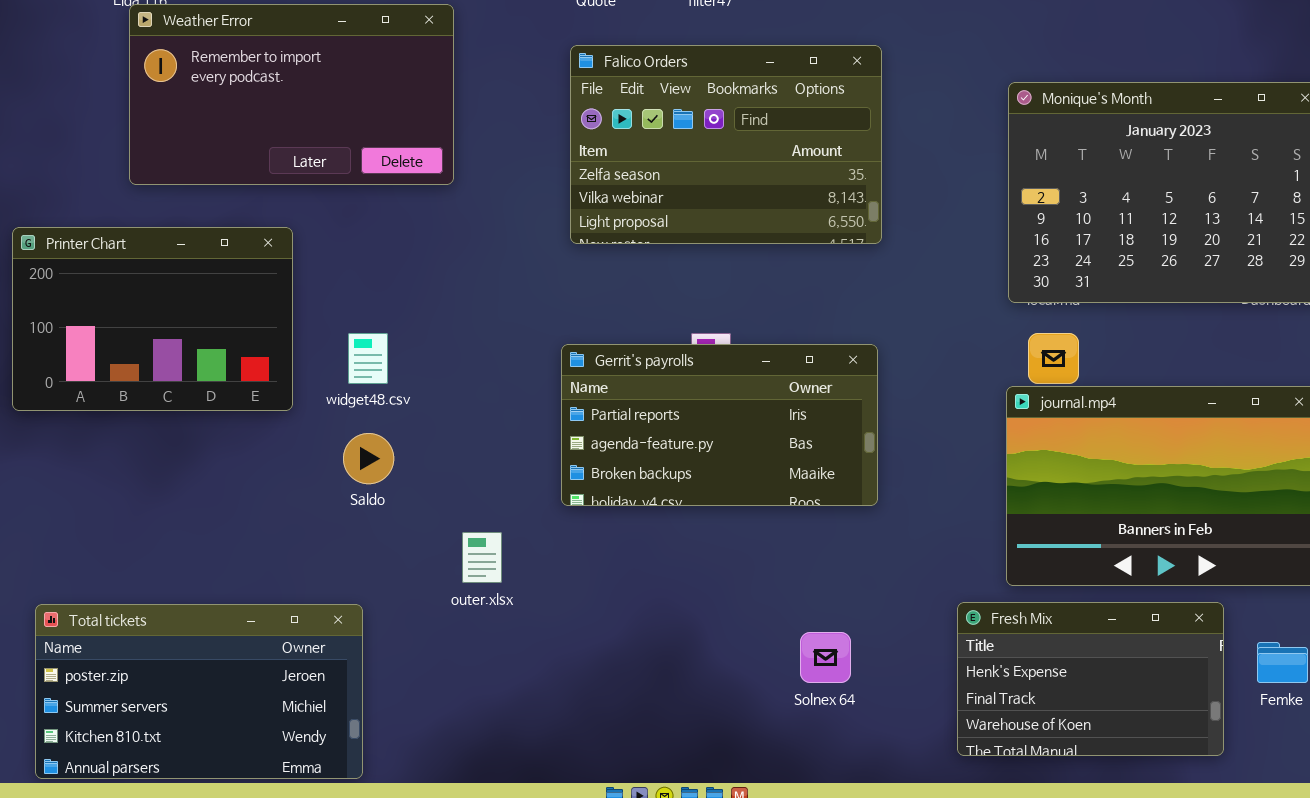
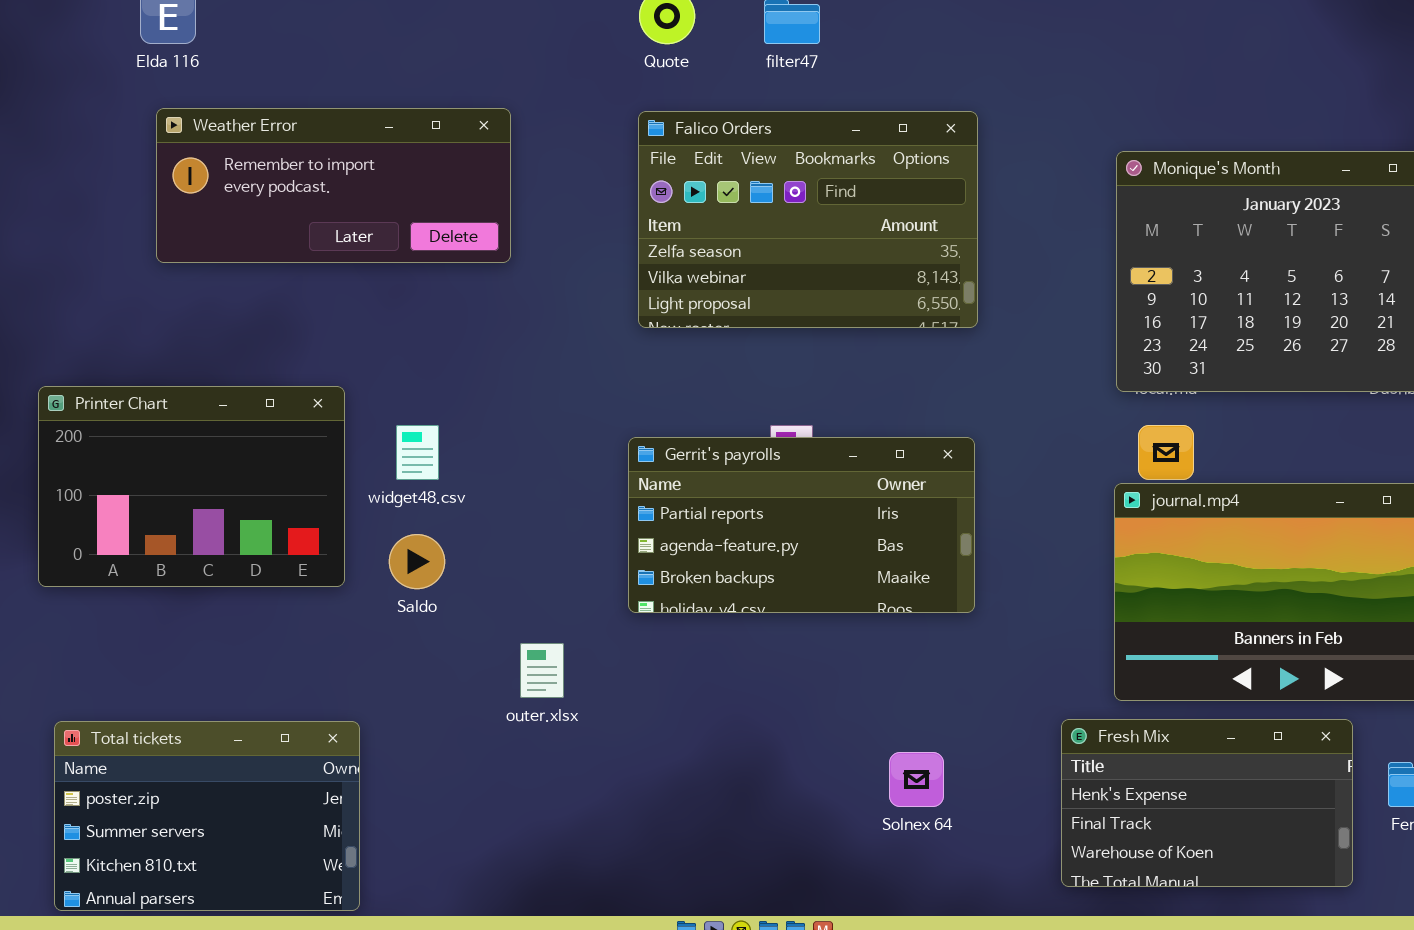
Weather Error: [129,4,454,185] -> [156,108,511,263], resized
Printer Chart: [12,227,293,411] -> [38,386,345,587], moved
Total tickets: [35,604,363,779] -> [54,721,360,911], resized

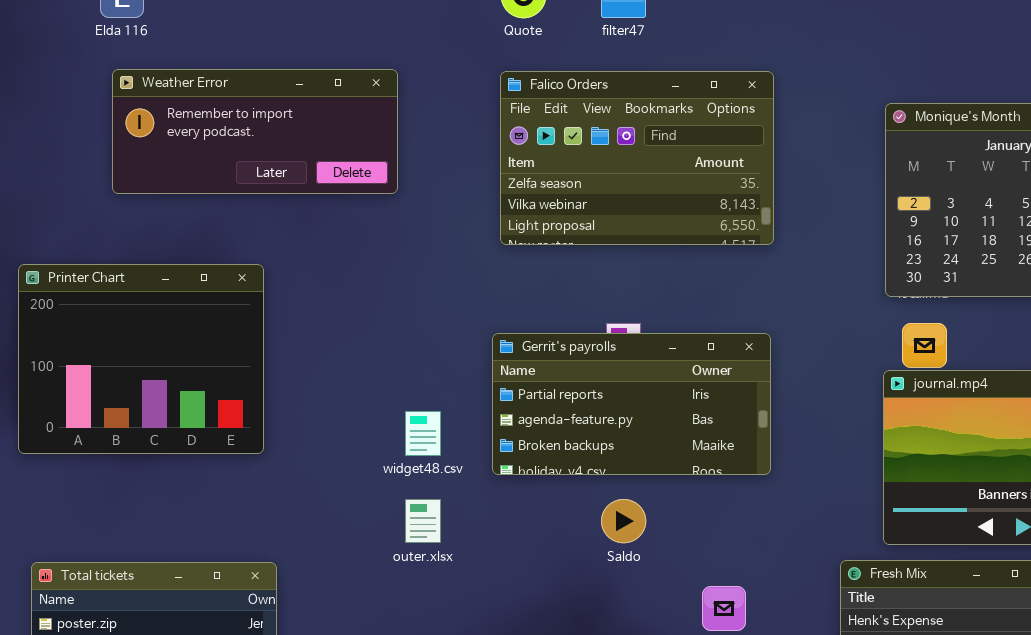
Printer Chart: [38,386,345,587] -> [18,264,264,454], resized
widget48.csv: [396,425,439,480] -> [405,411,441,456], moved
Saldo: [389,534,445,589] -> [601,499,646,543], moved

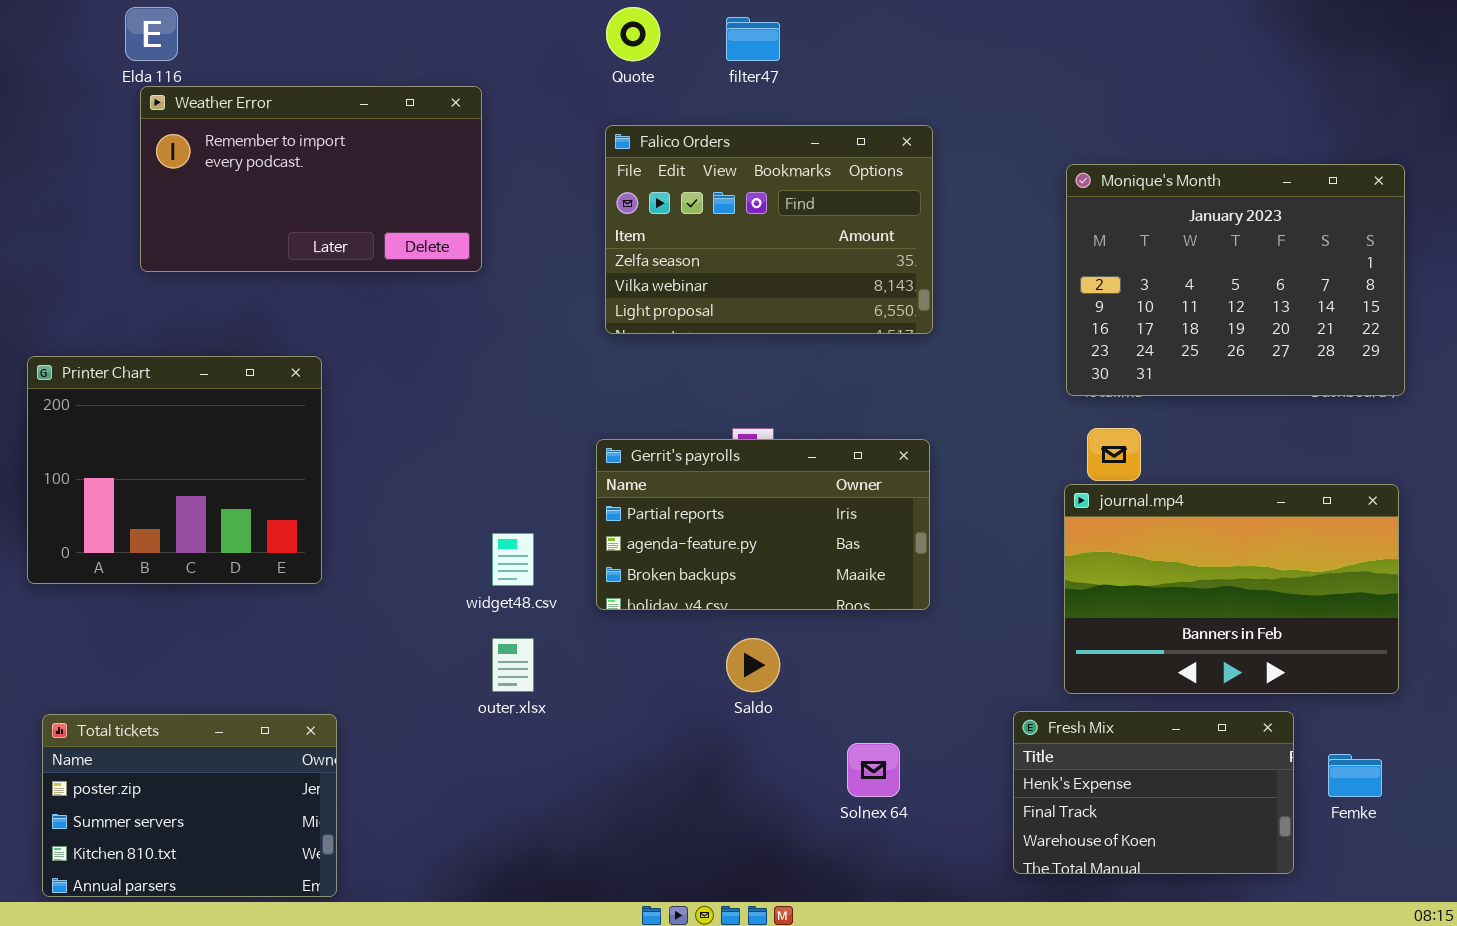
Weather Error: [112,69,398,194] -> [140,86,482,272], resized

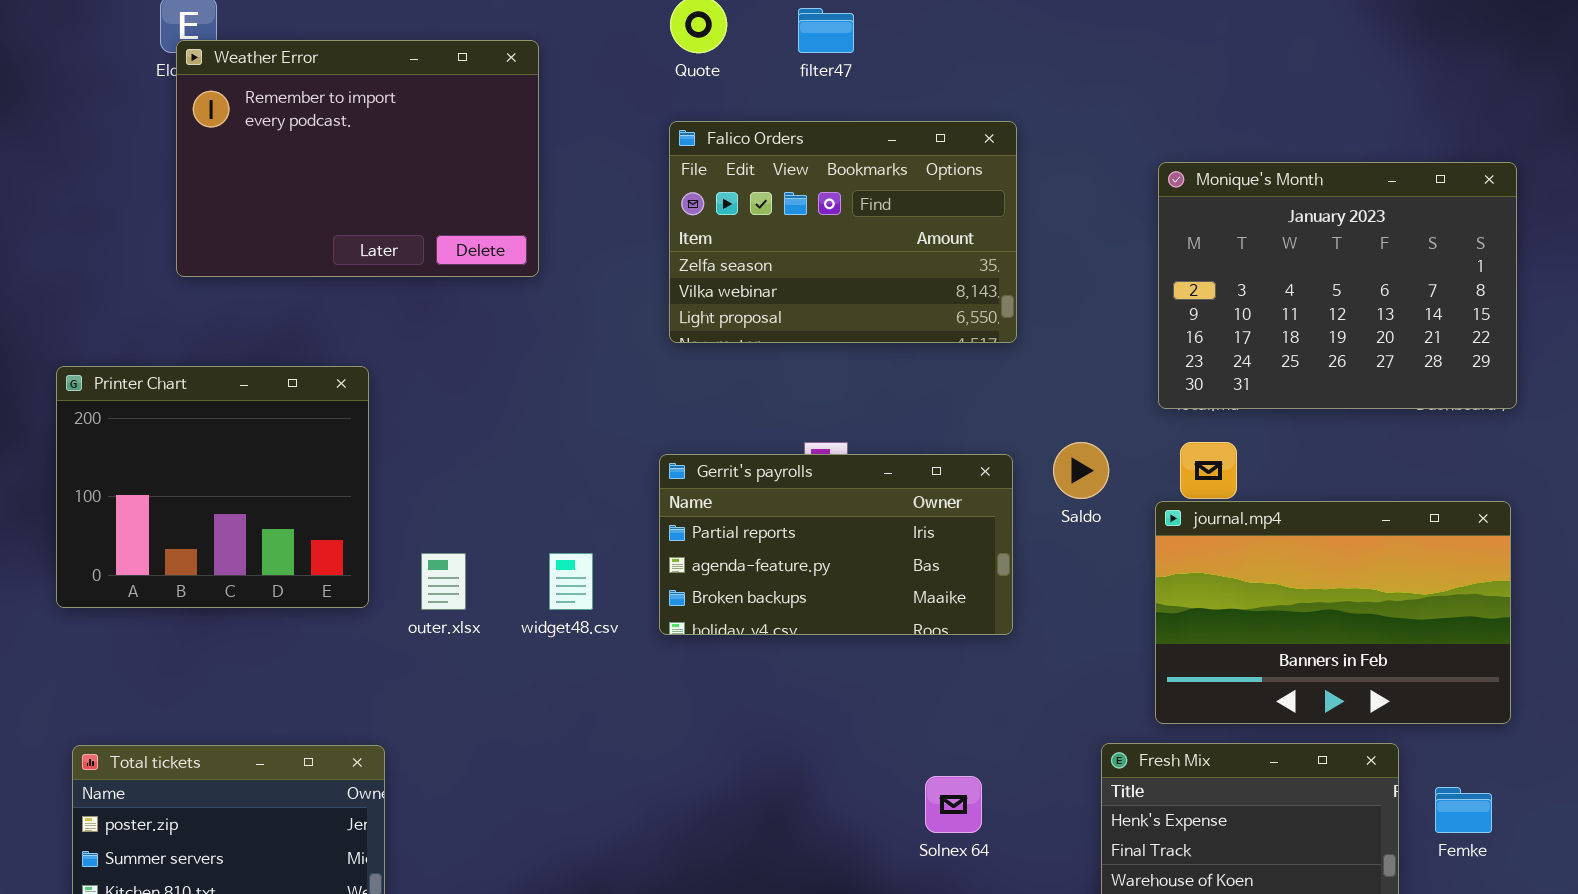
Weather Error: [140,86,482,272] -> [176,40,539,277], resized
outer.xlsx: [492,638,534,692] -> [421,553,466,610], moved
Saldo: [726,638,780,692] -> [1053,442,1109,499], moved

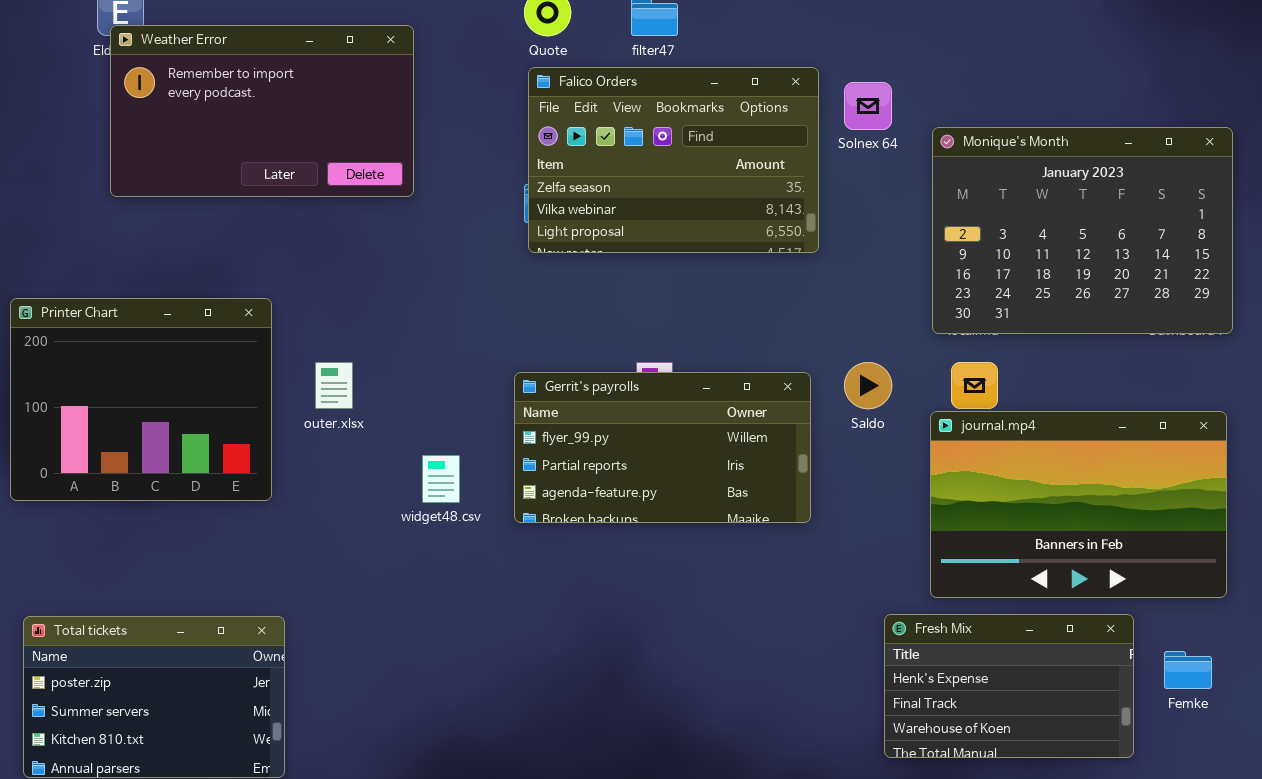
Weather Error: [176,40,539,277] -> [110,25,414,197], resized
Falico Orders: [669,121,1017,343] -> [528,67,819,253], moved
Gerrit's payrolls: [659,454,1013,635] -> [514,372,811,523], scrolled up 1 row
outer.xlsx: [421,553,466,610] -> [315,362,353,409], moved
Solnex 64: [925,776,982,833] -> [844,82,892,130], moved

